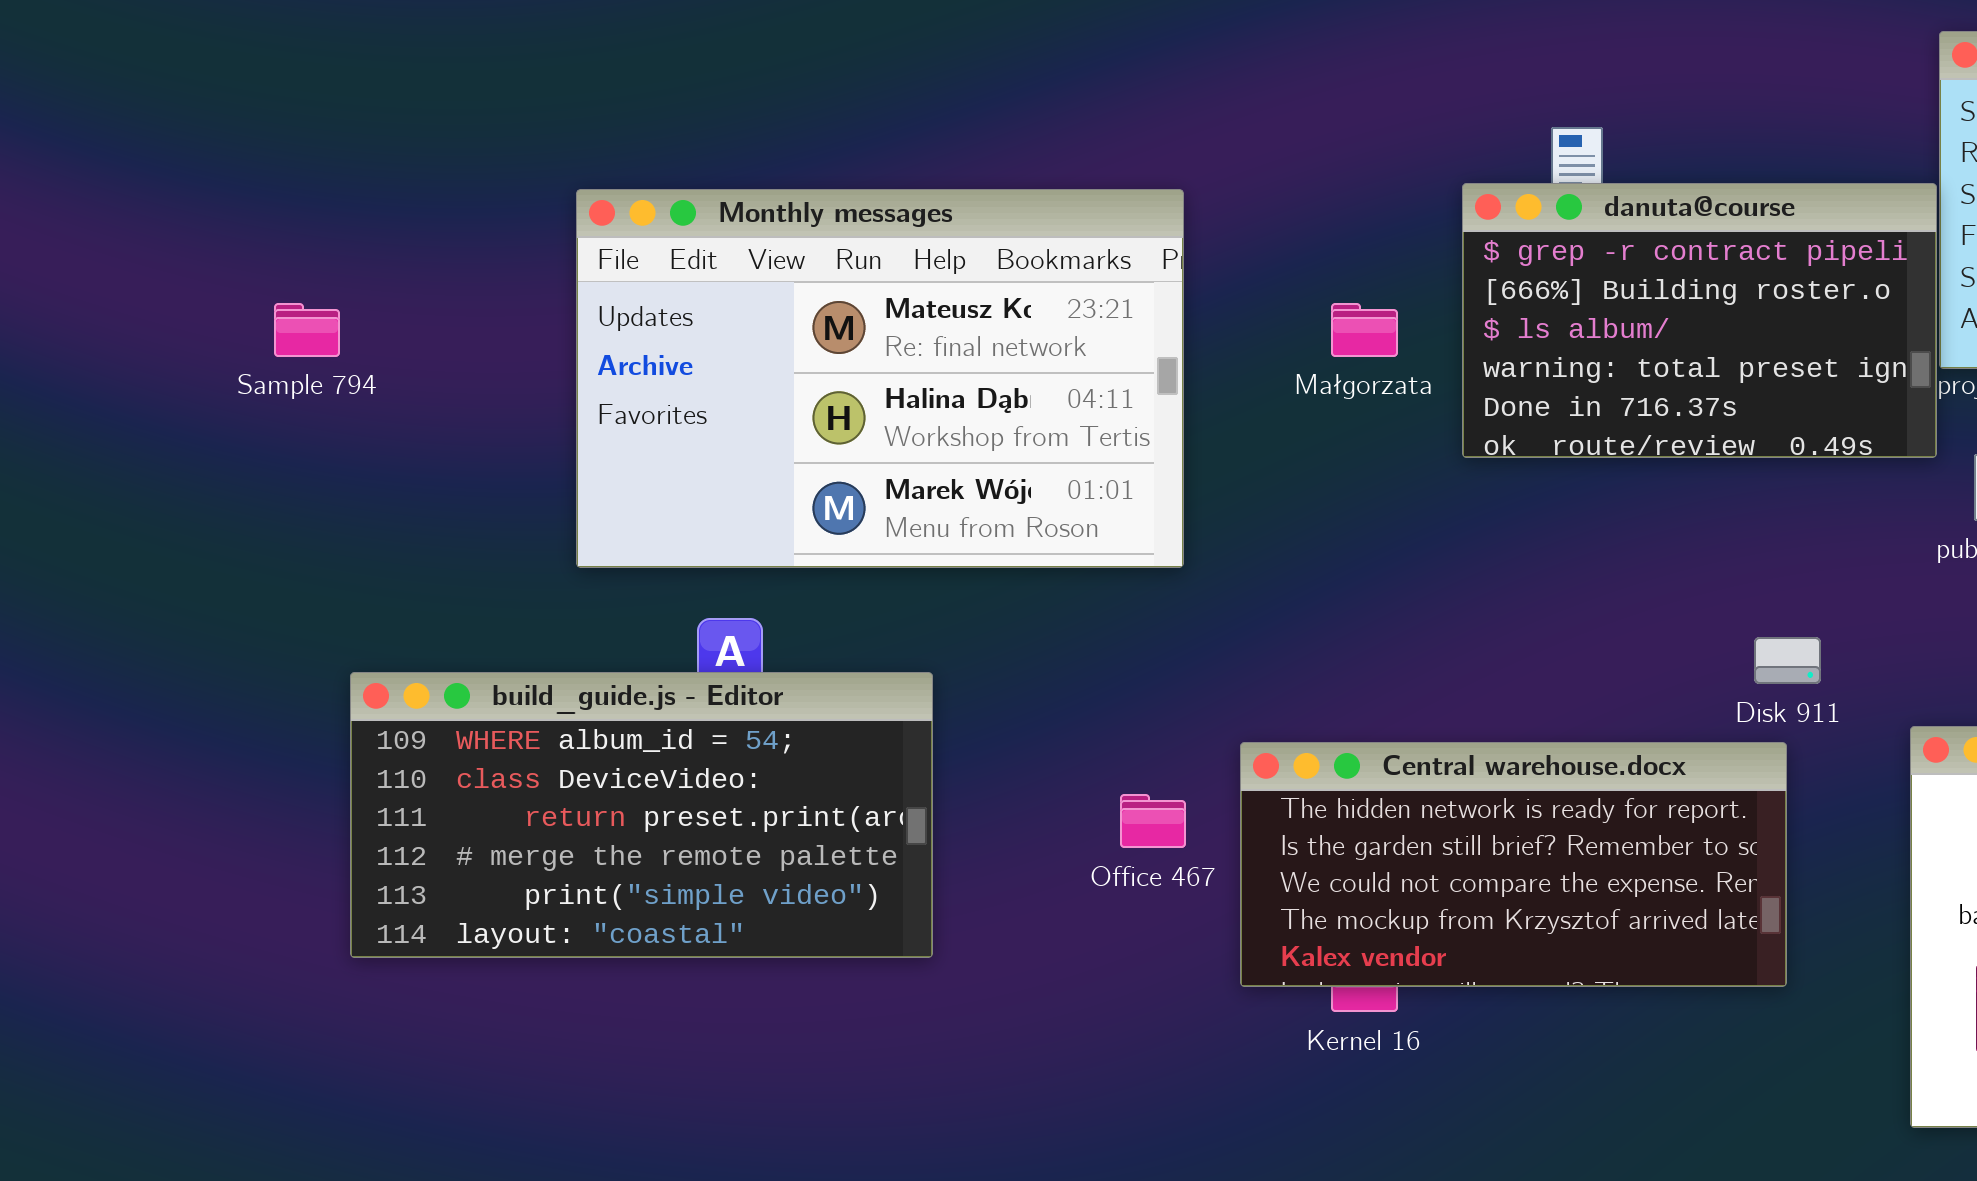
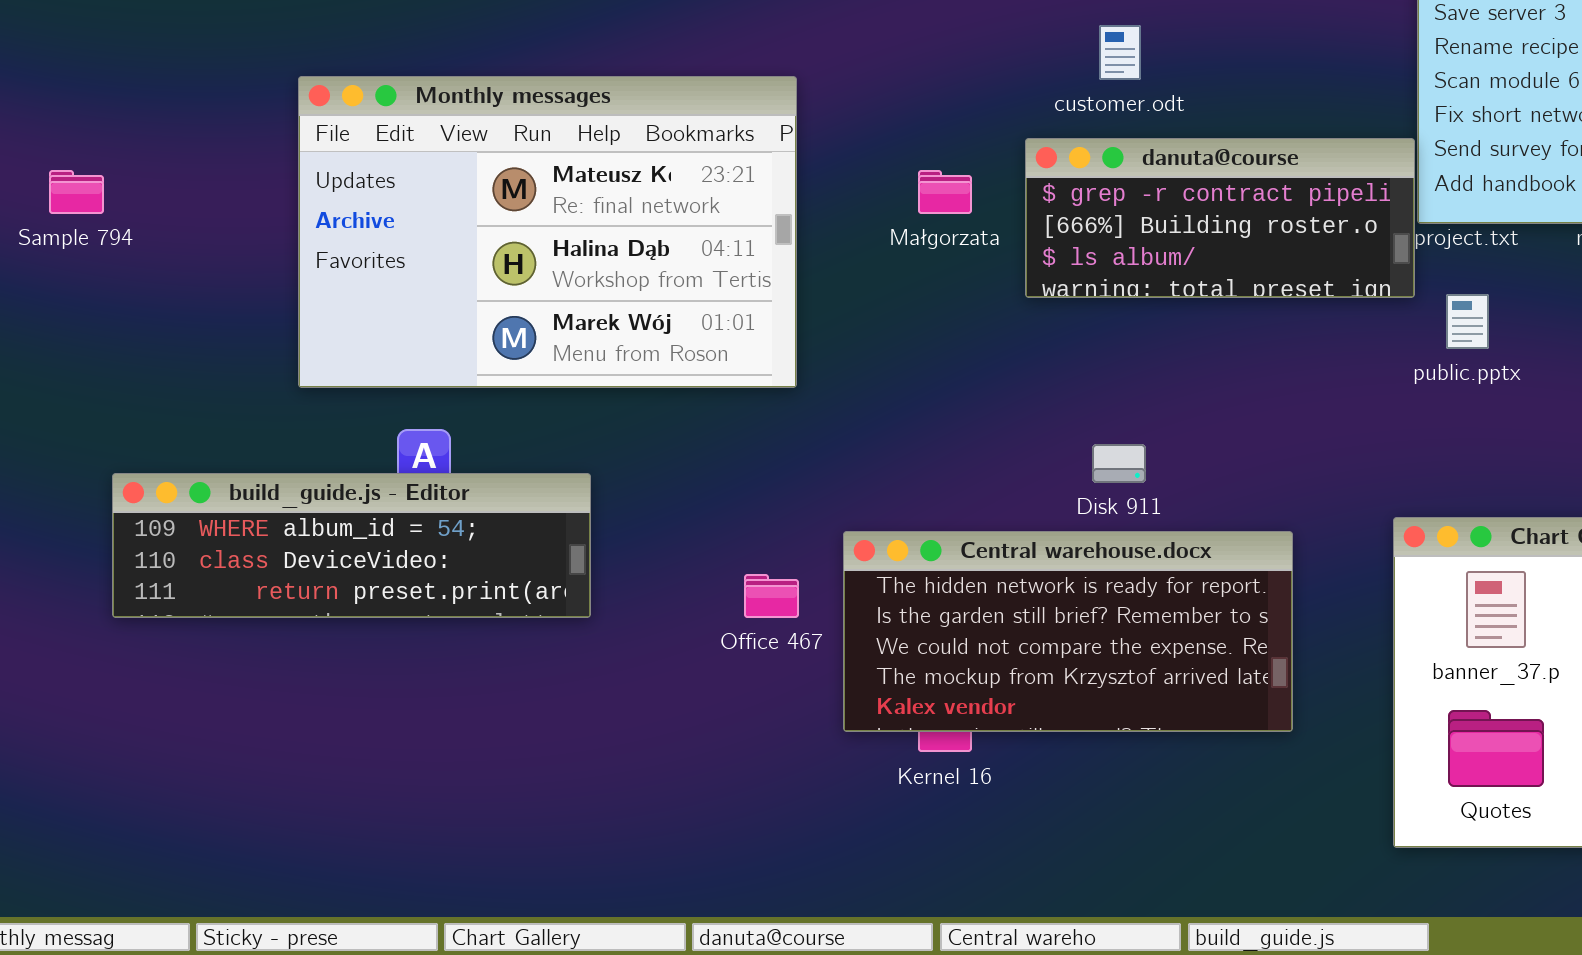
danuta@course: [1462,183,1937,458] -> [1025,138,1415,298], resized
Disk 911: [1754,637,1821,684] -> [1092,444,1146,483], moved
build_guide.js - Editor: [350,672,933,958] -> [112,473,591,618], resized

